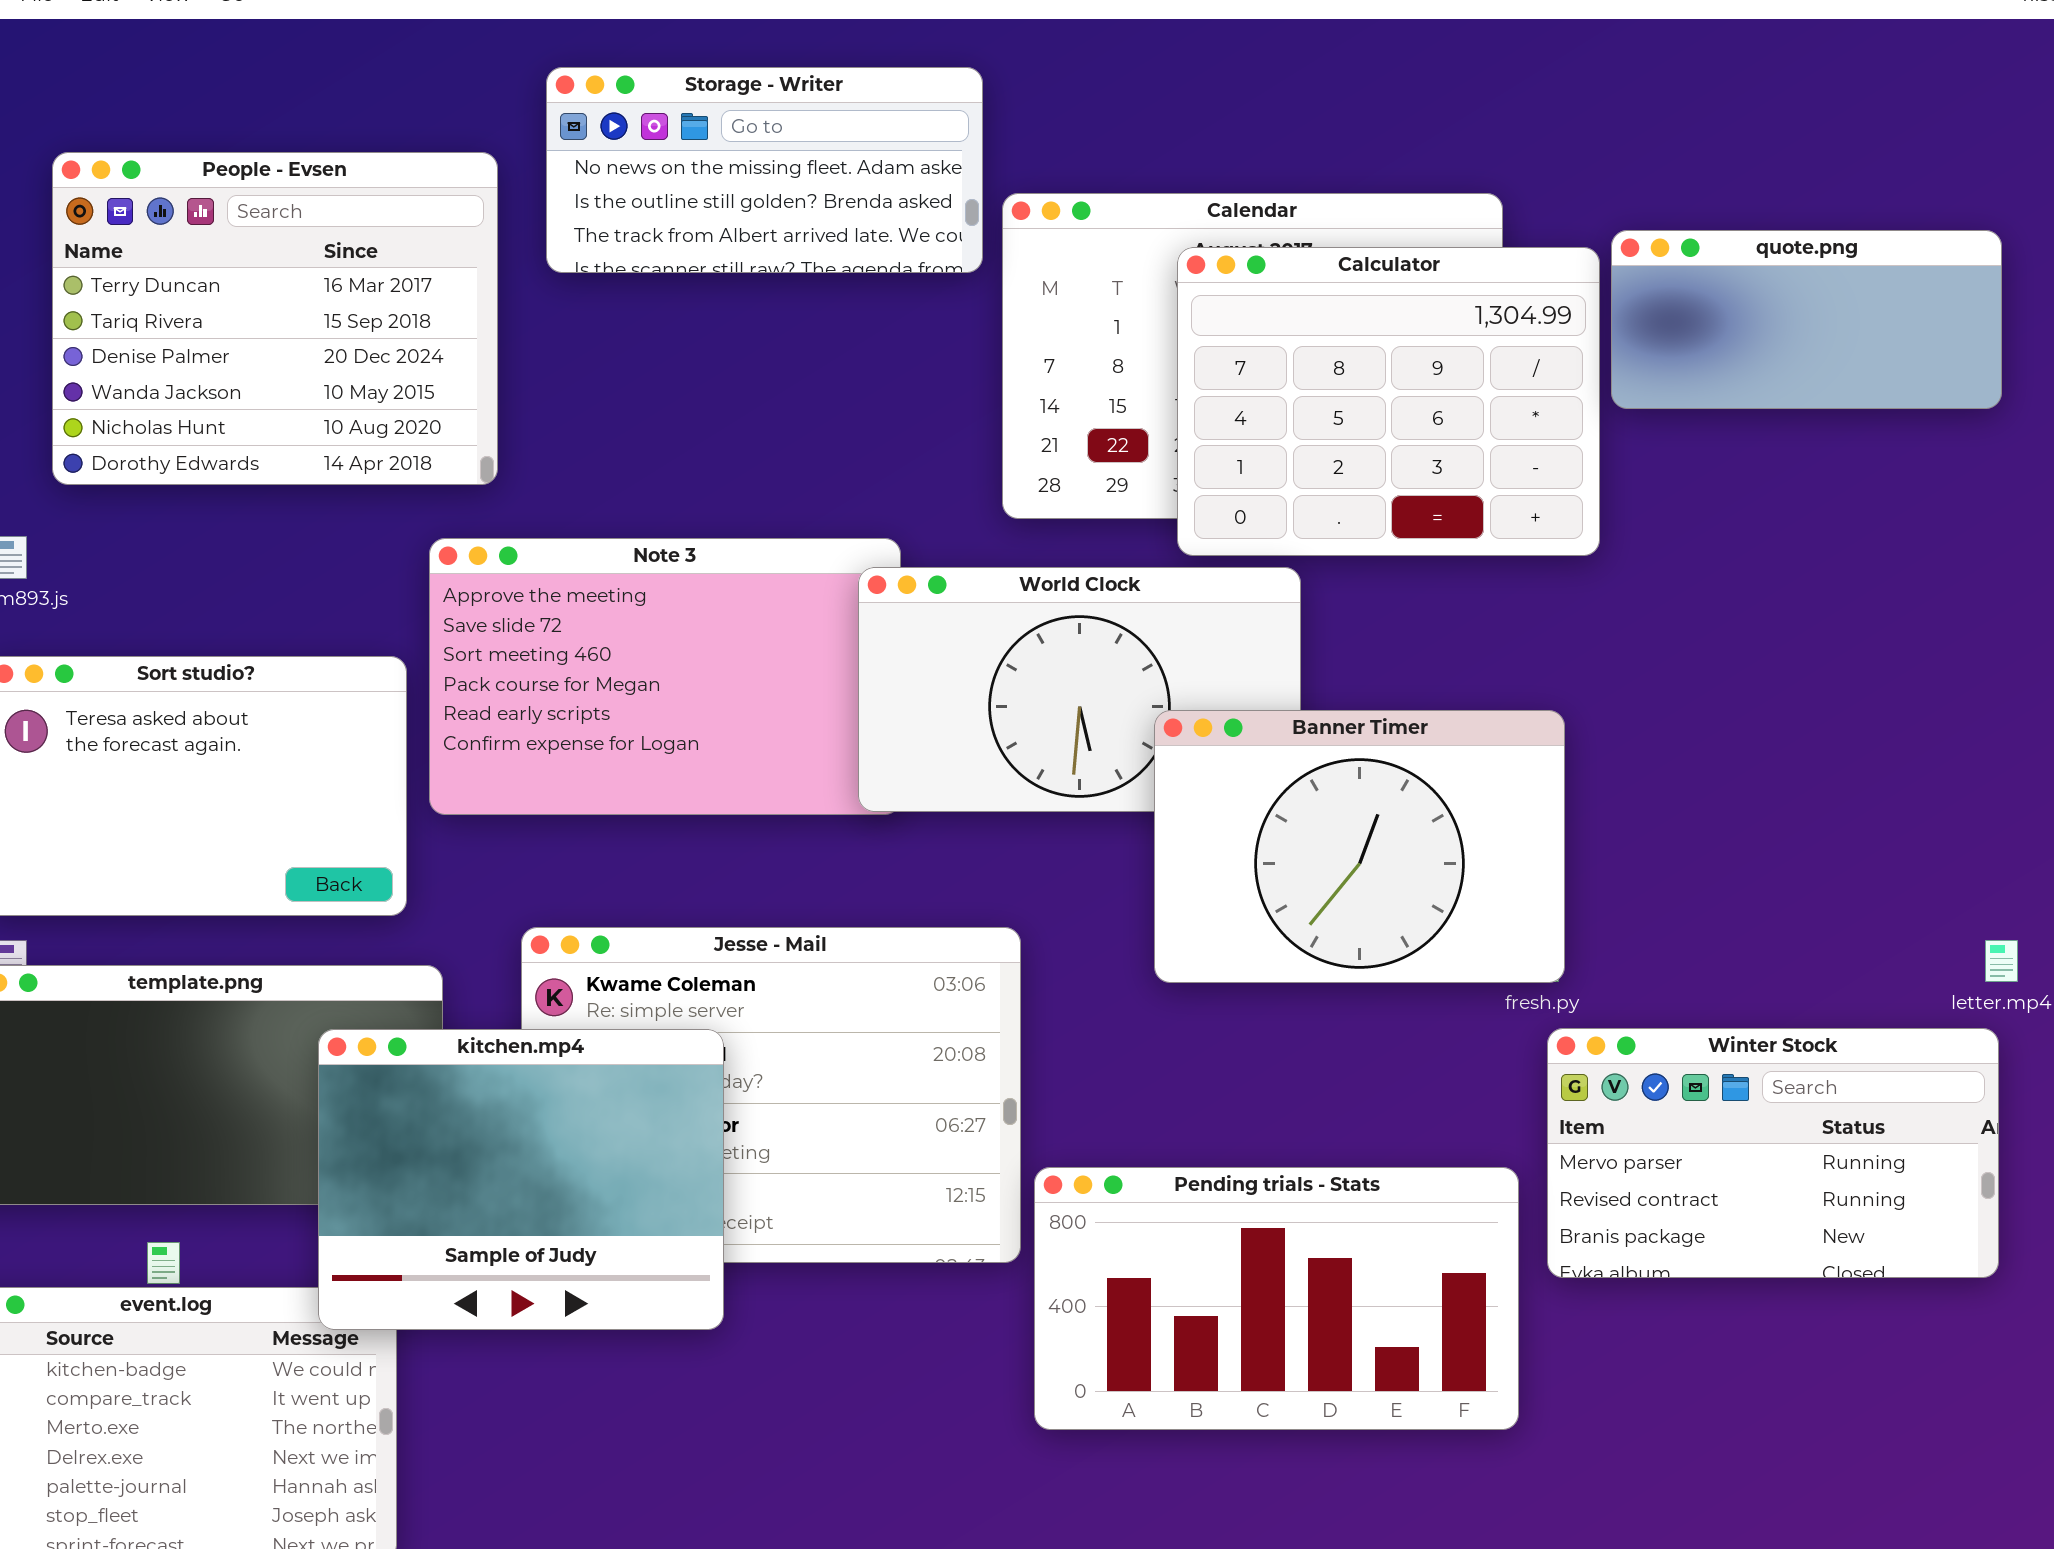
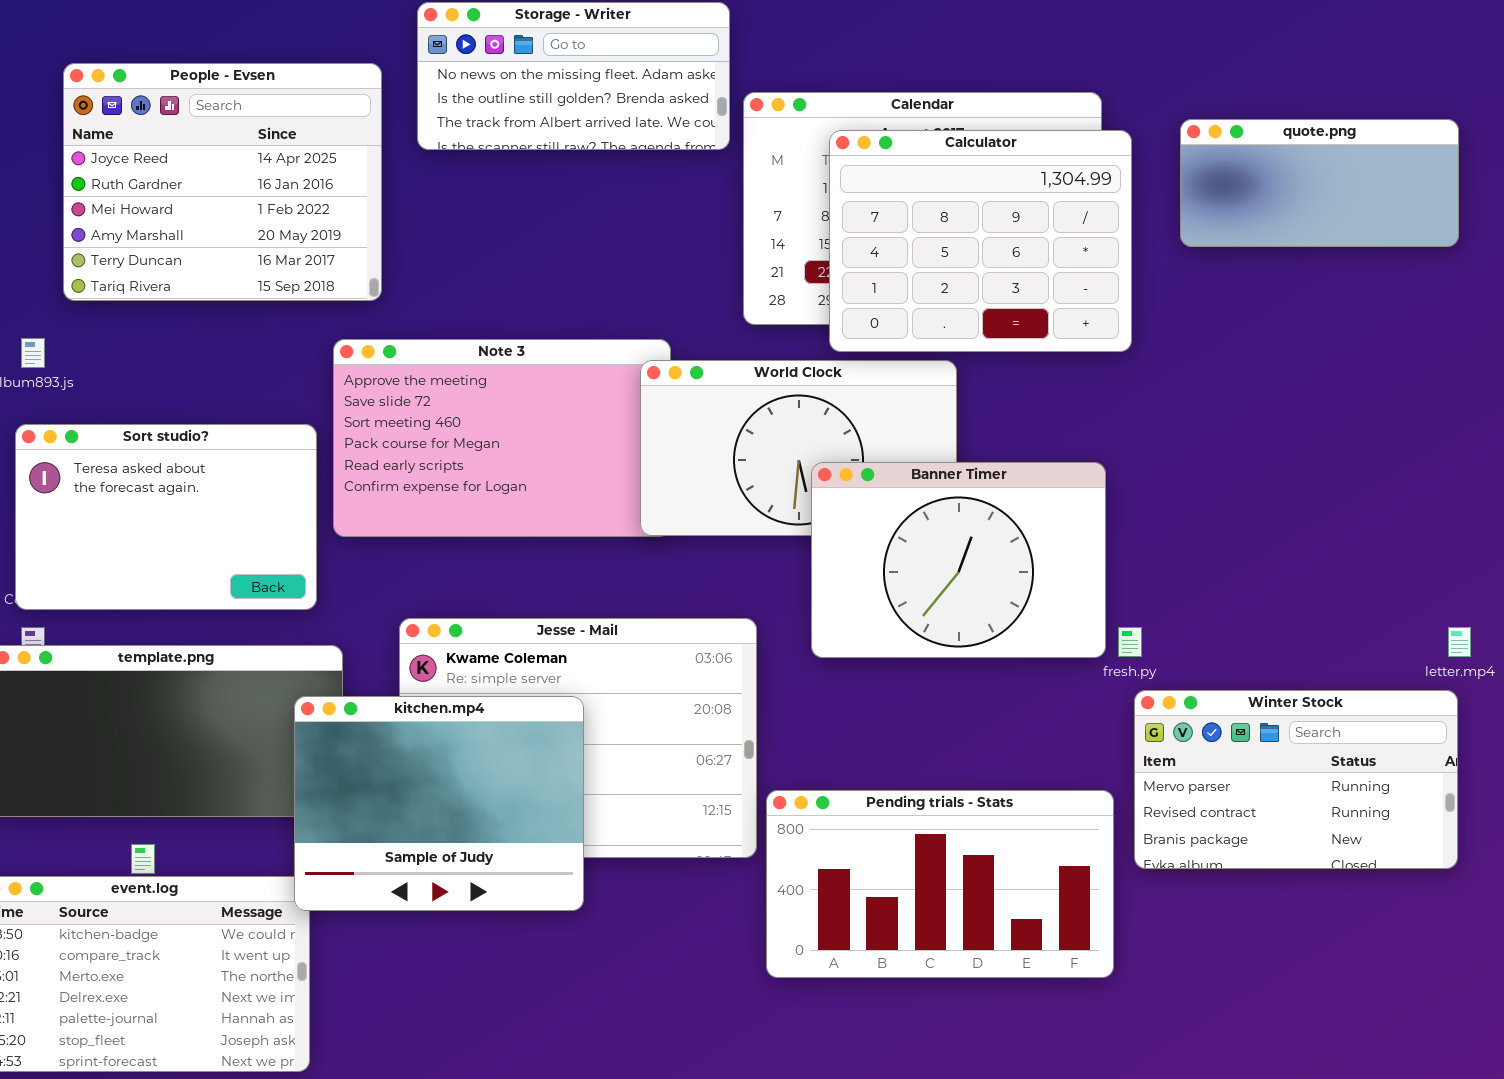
People - Evsen: [52,152,498,485] -> [63,63,382,301], scrolled up 4 rows
Calculator: [1177,247,1600,556] -> [829,130,1132,352], moved
Banner Timer: [1154,710,1565,983] -> [811,462,1106,658], moved
kitchen.mp4: [318,1029,724,1330] -> [294,696,584,911], moved

